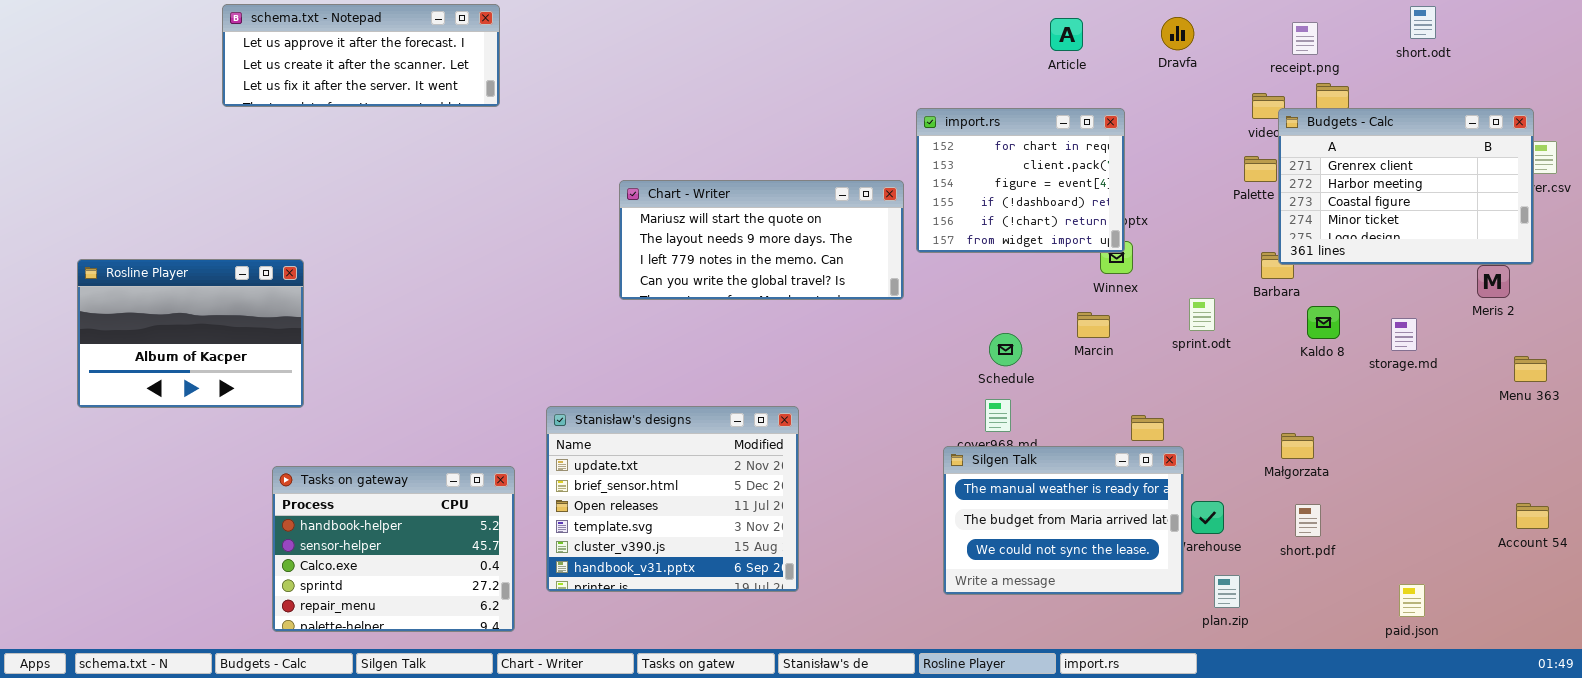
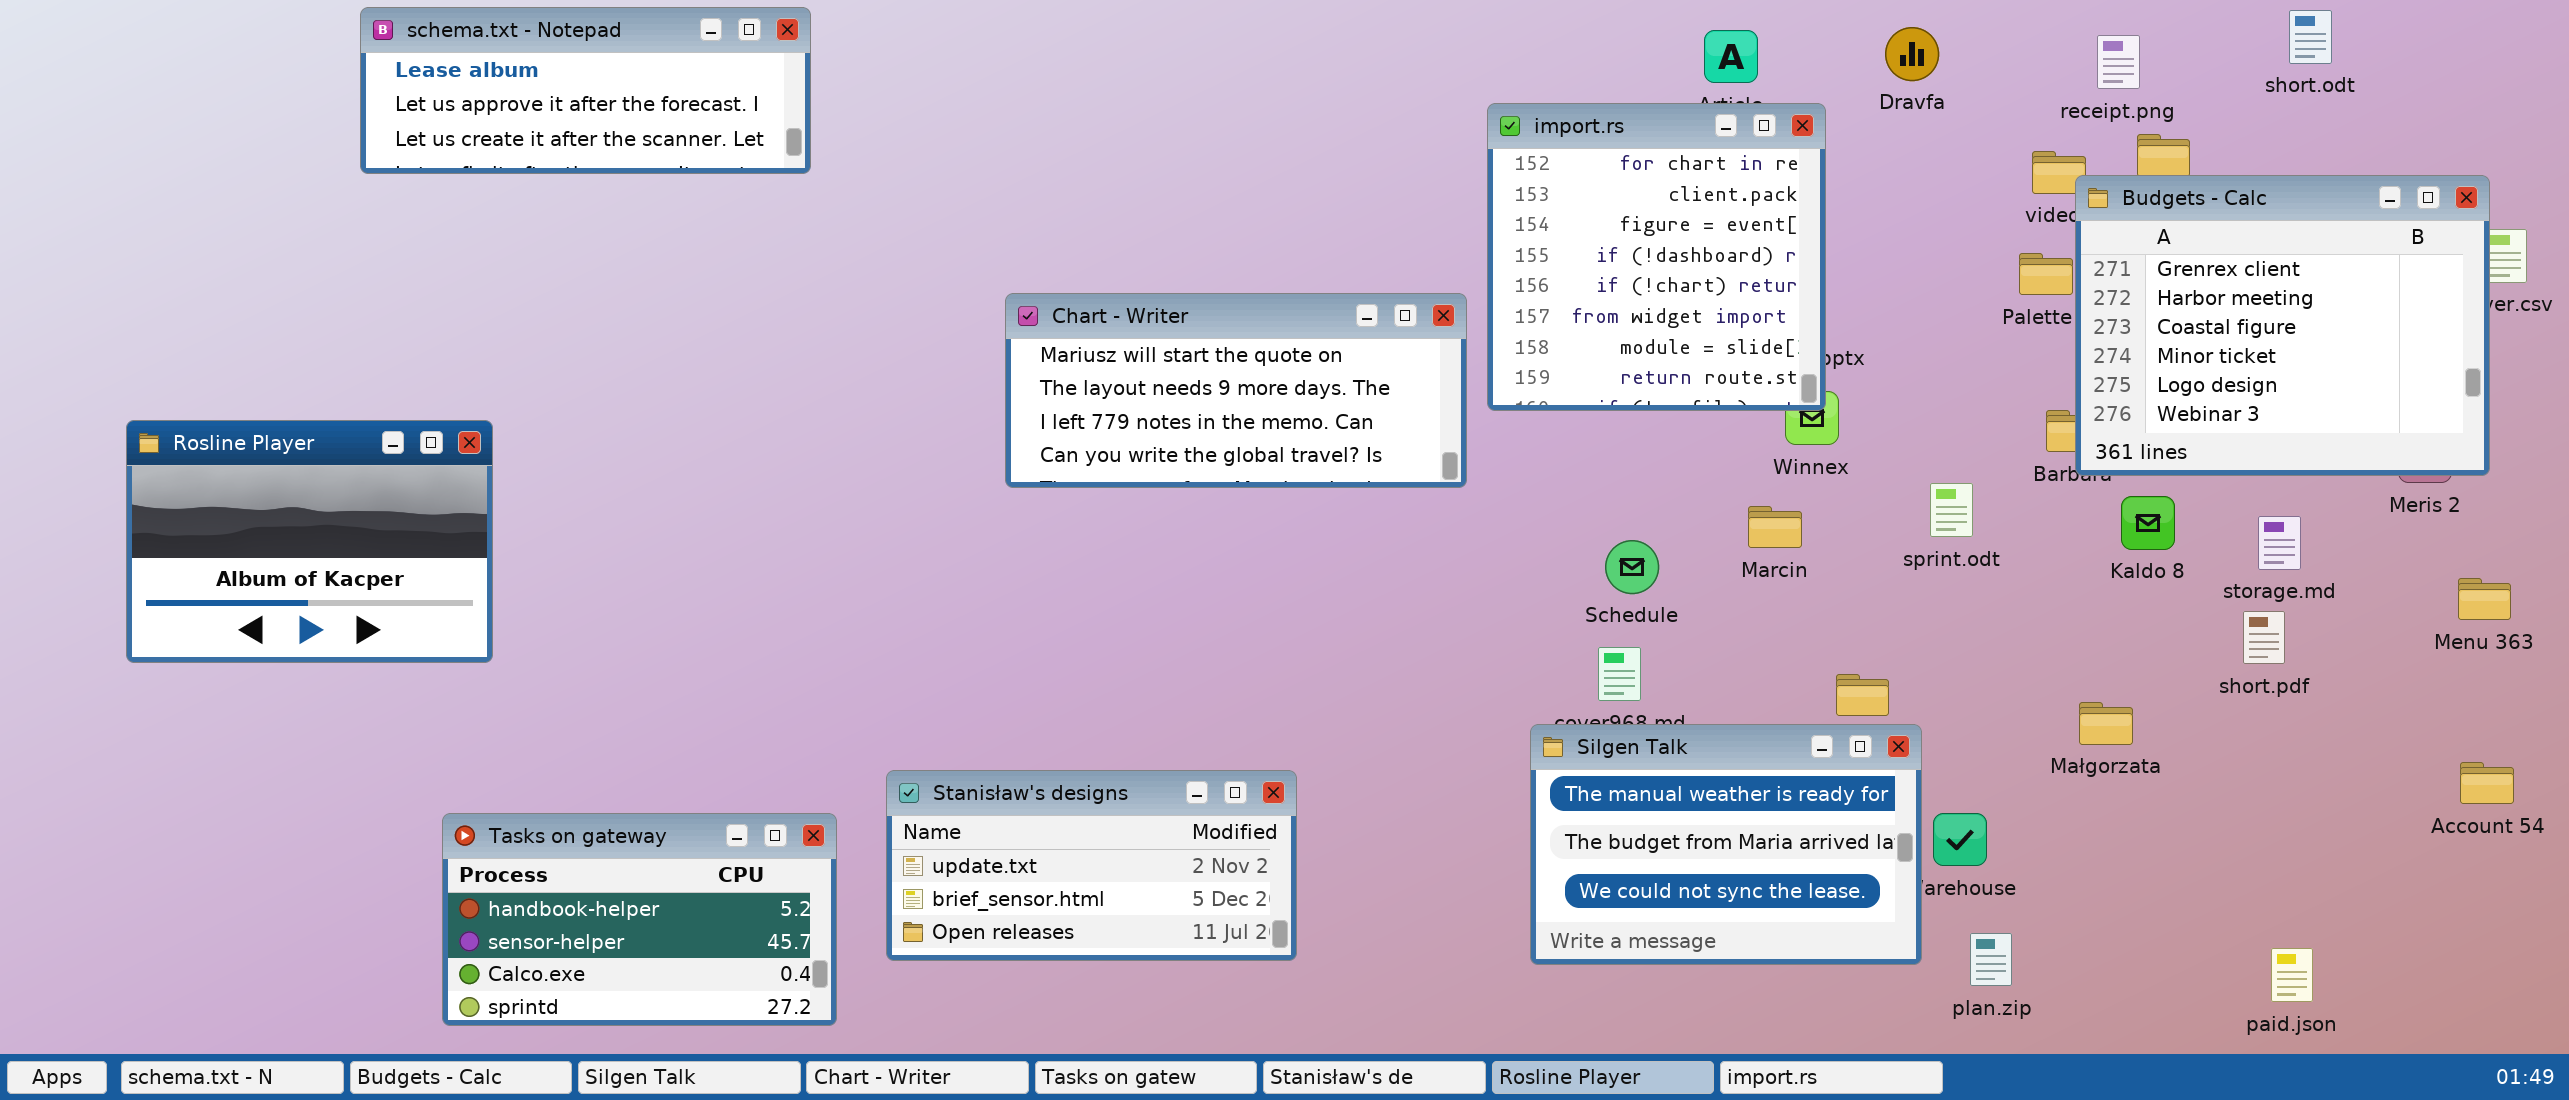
schema.txt - Notepad: [222,4,500,107] -> [360,7,811,174], scrolled up 1 row
import.rs: [916,108,1125,253] -> [1487,103,1826,411], resized
Budgets - Calc: [1278,108,1534,265] -> [2075,175,2490,476], resized
Stanisław's designs: [546,406,799,592] -> [886,770,1297,961], resized
Tasks on gateway: [272,466,515,632] -> [442,813,837,1026], resized
Account 54: [1516,503,1549,529] -> [2460,762,2514,804], moved
short.pdf: [1295,504,1321,537] -> [2243,611,2285,664], moved

